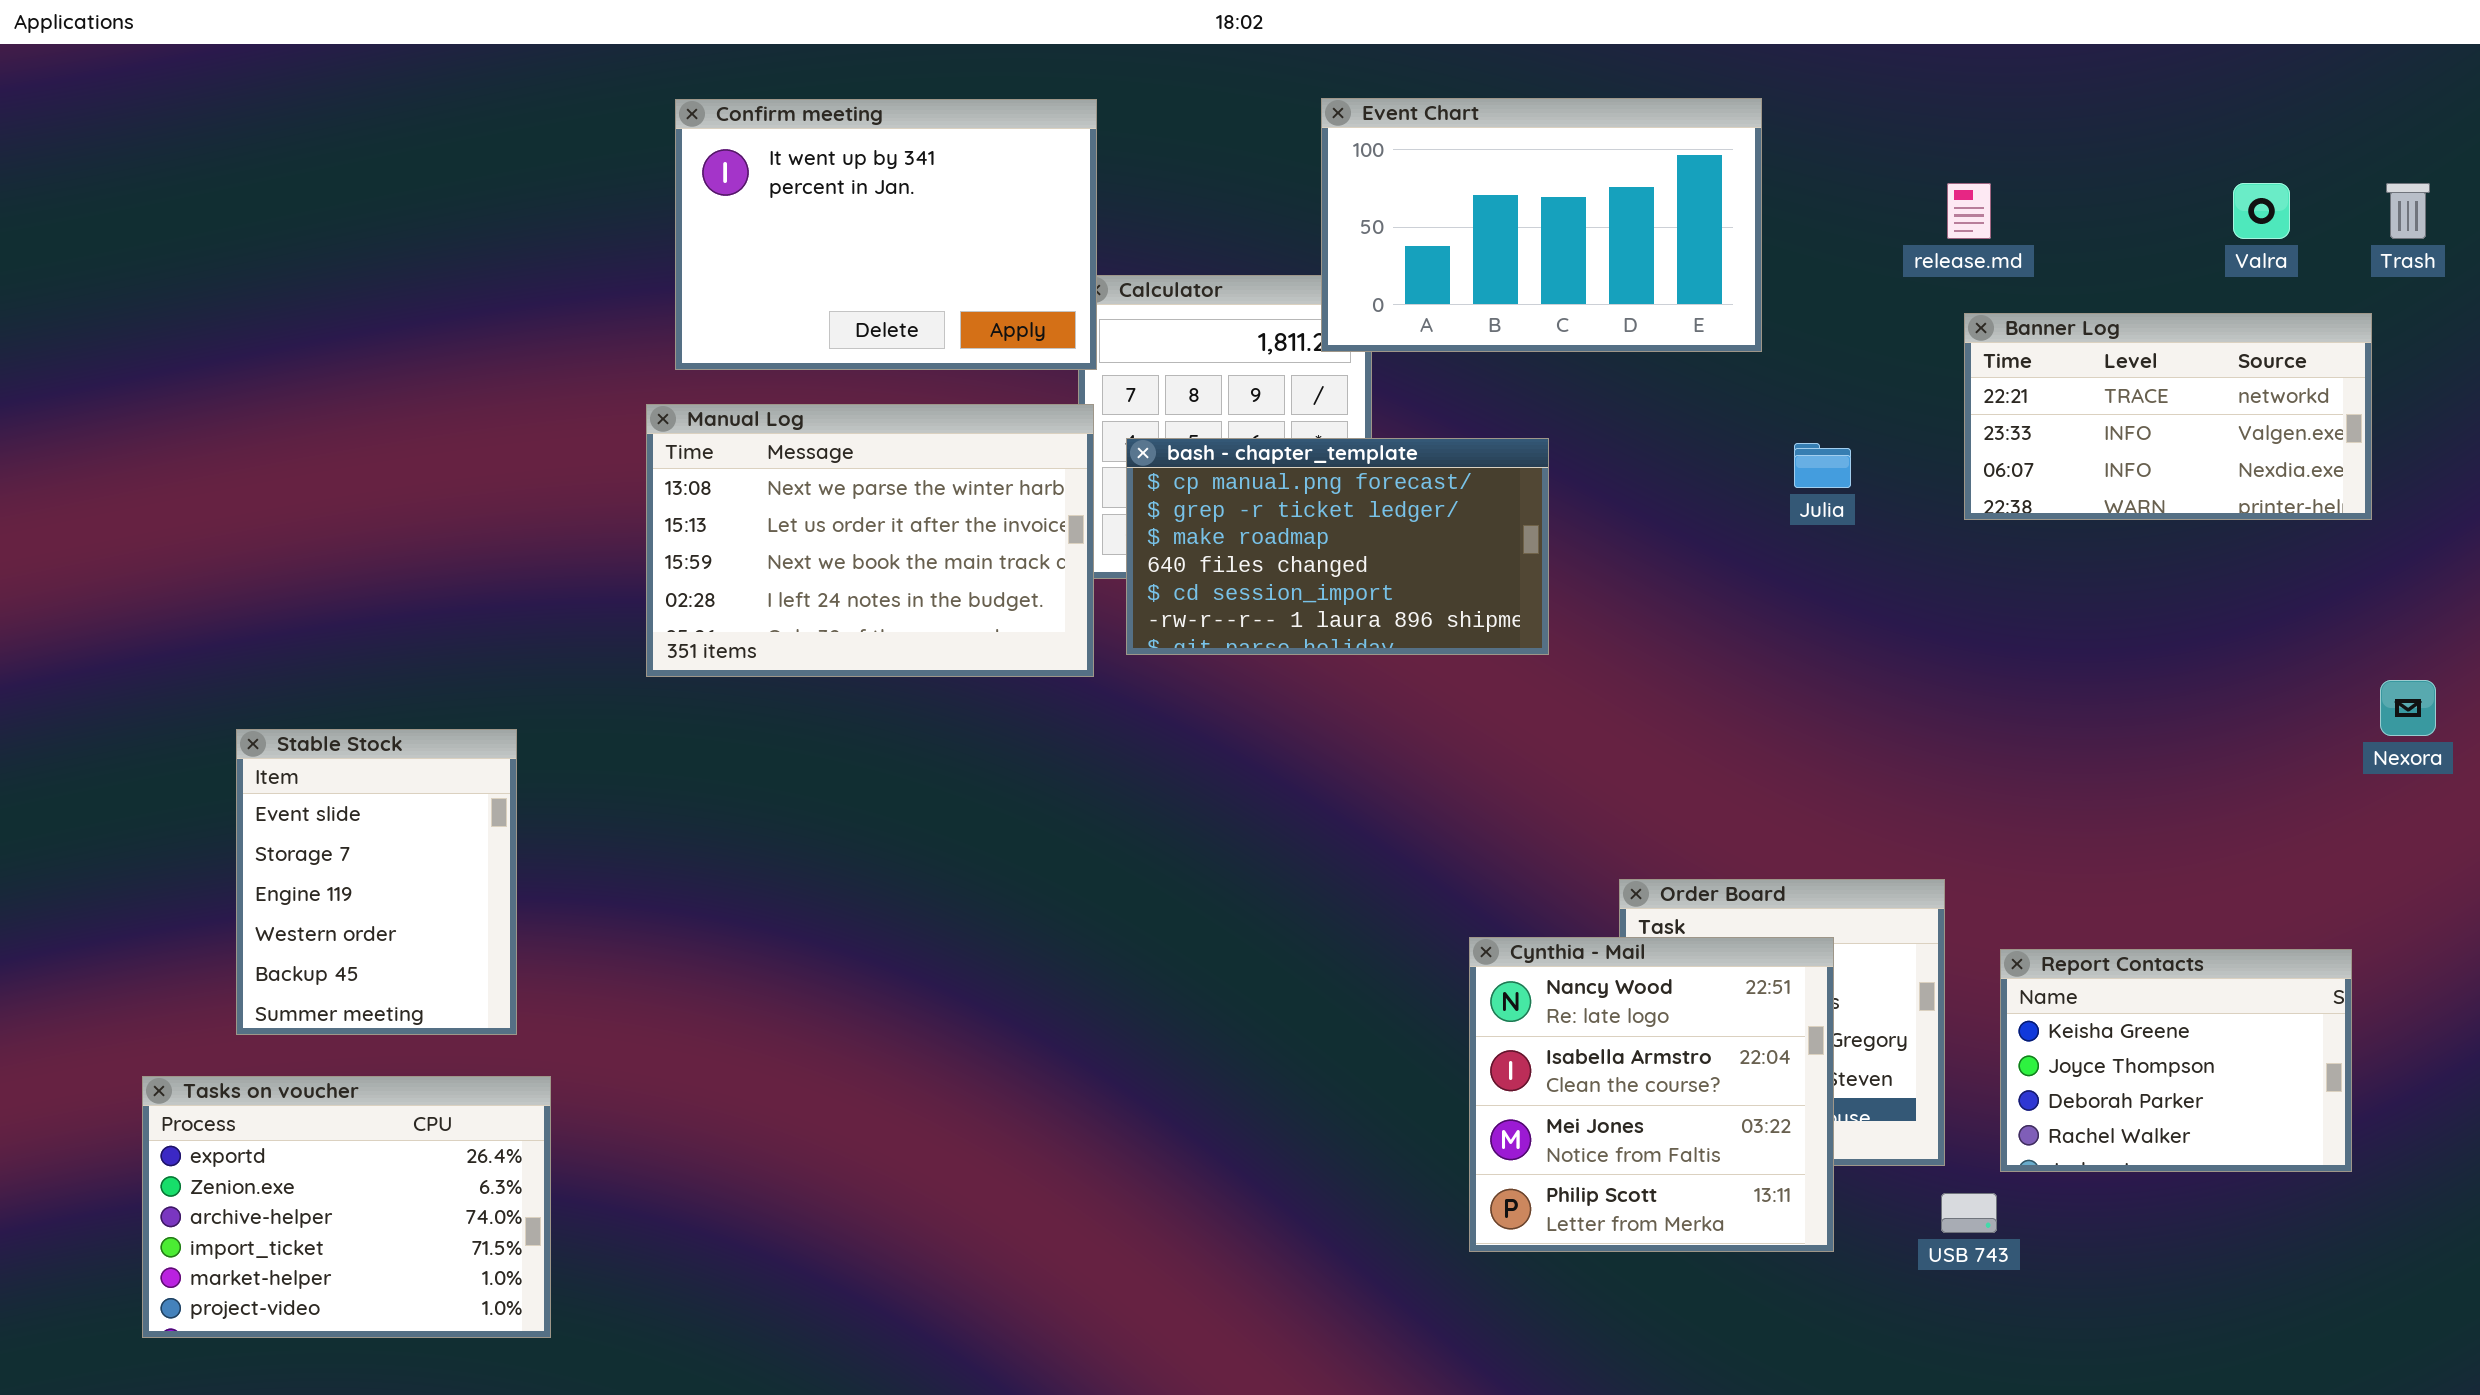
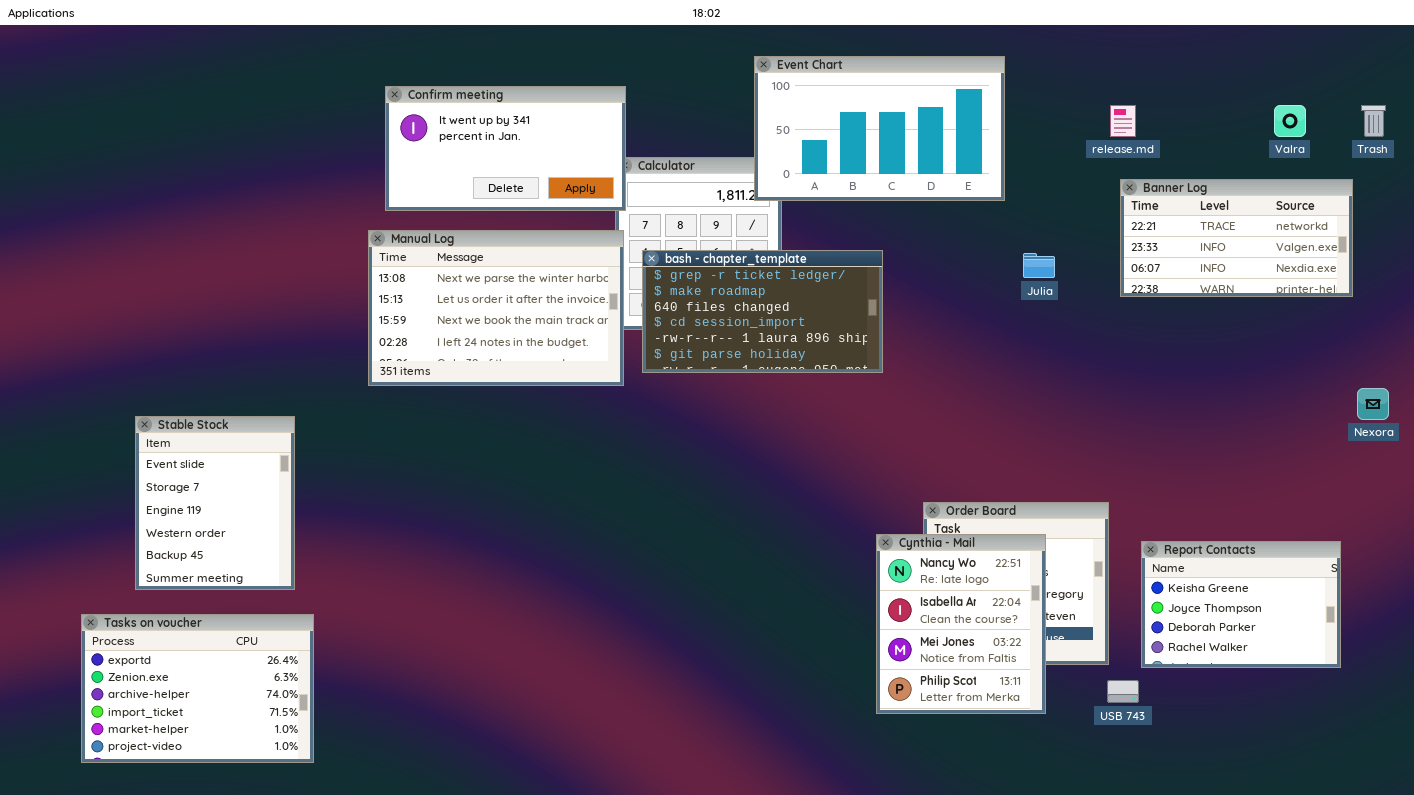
Confirm meeting: [675,99,1097,370] -> [385,86,626,211], resized
bash - chapter_template: [1126,438,1549,655] -> [642,250,883,373], scrolled down 1 row
Cynthia - Mail: [1469,937,1834,1252] -> [876,534,1046,714], resized

